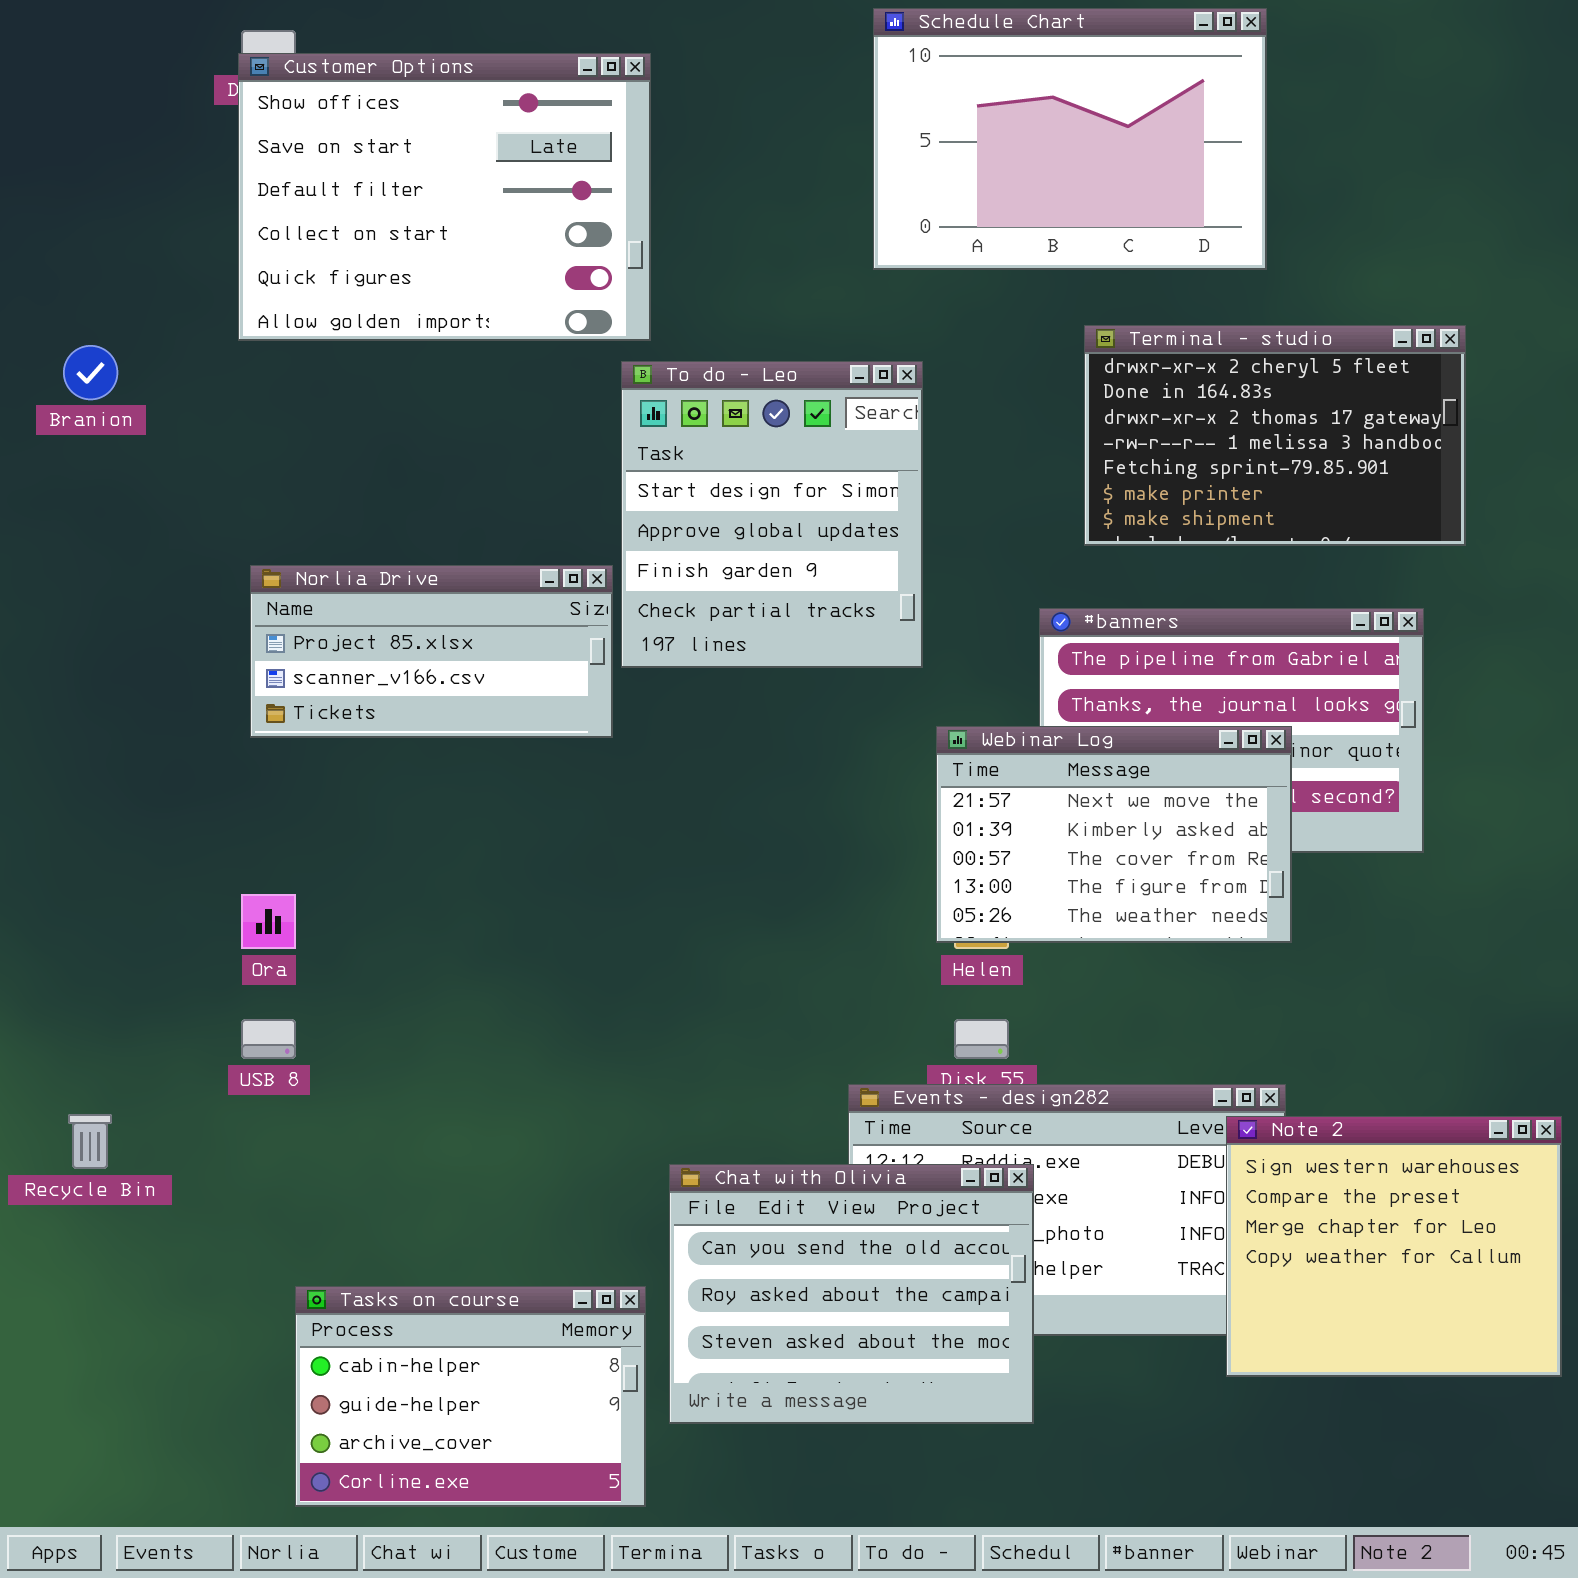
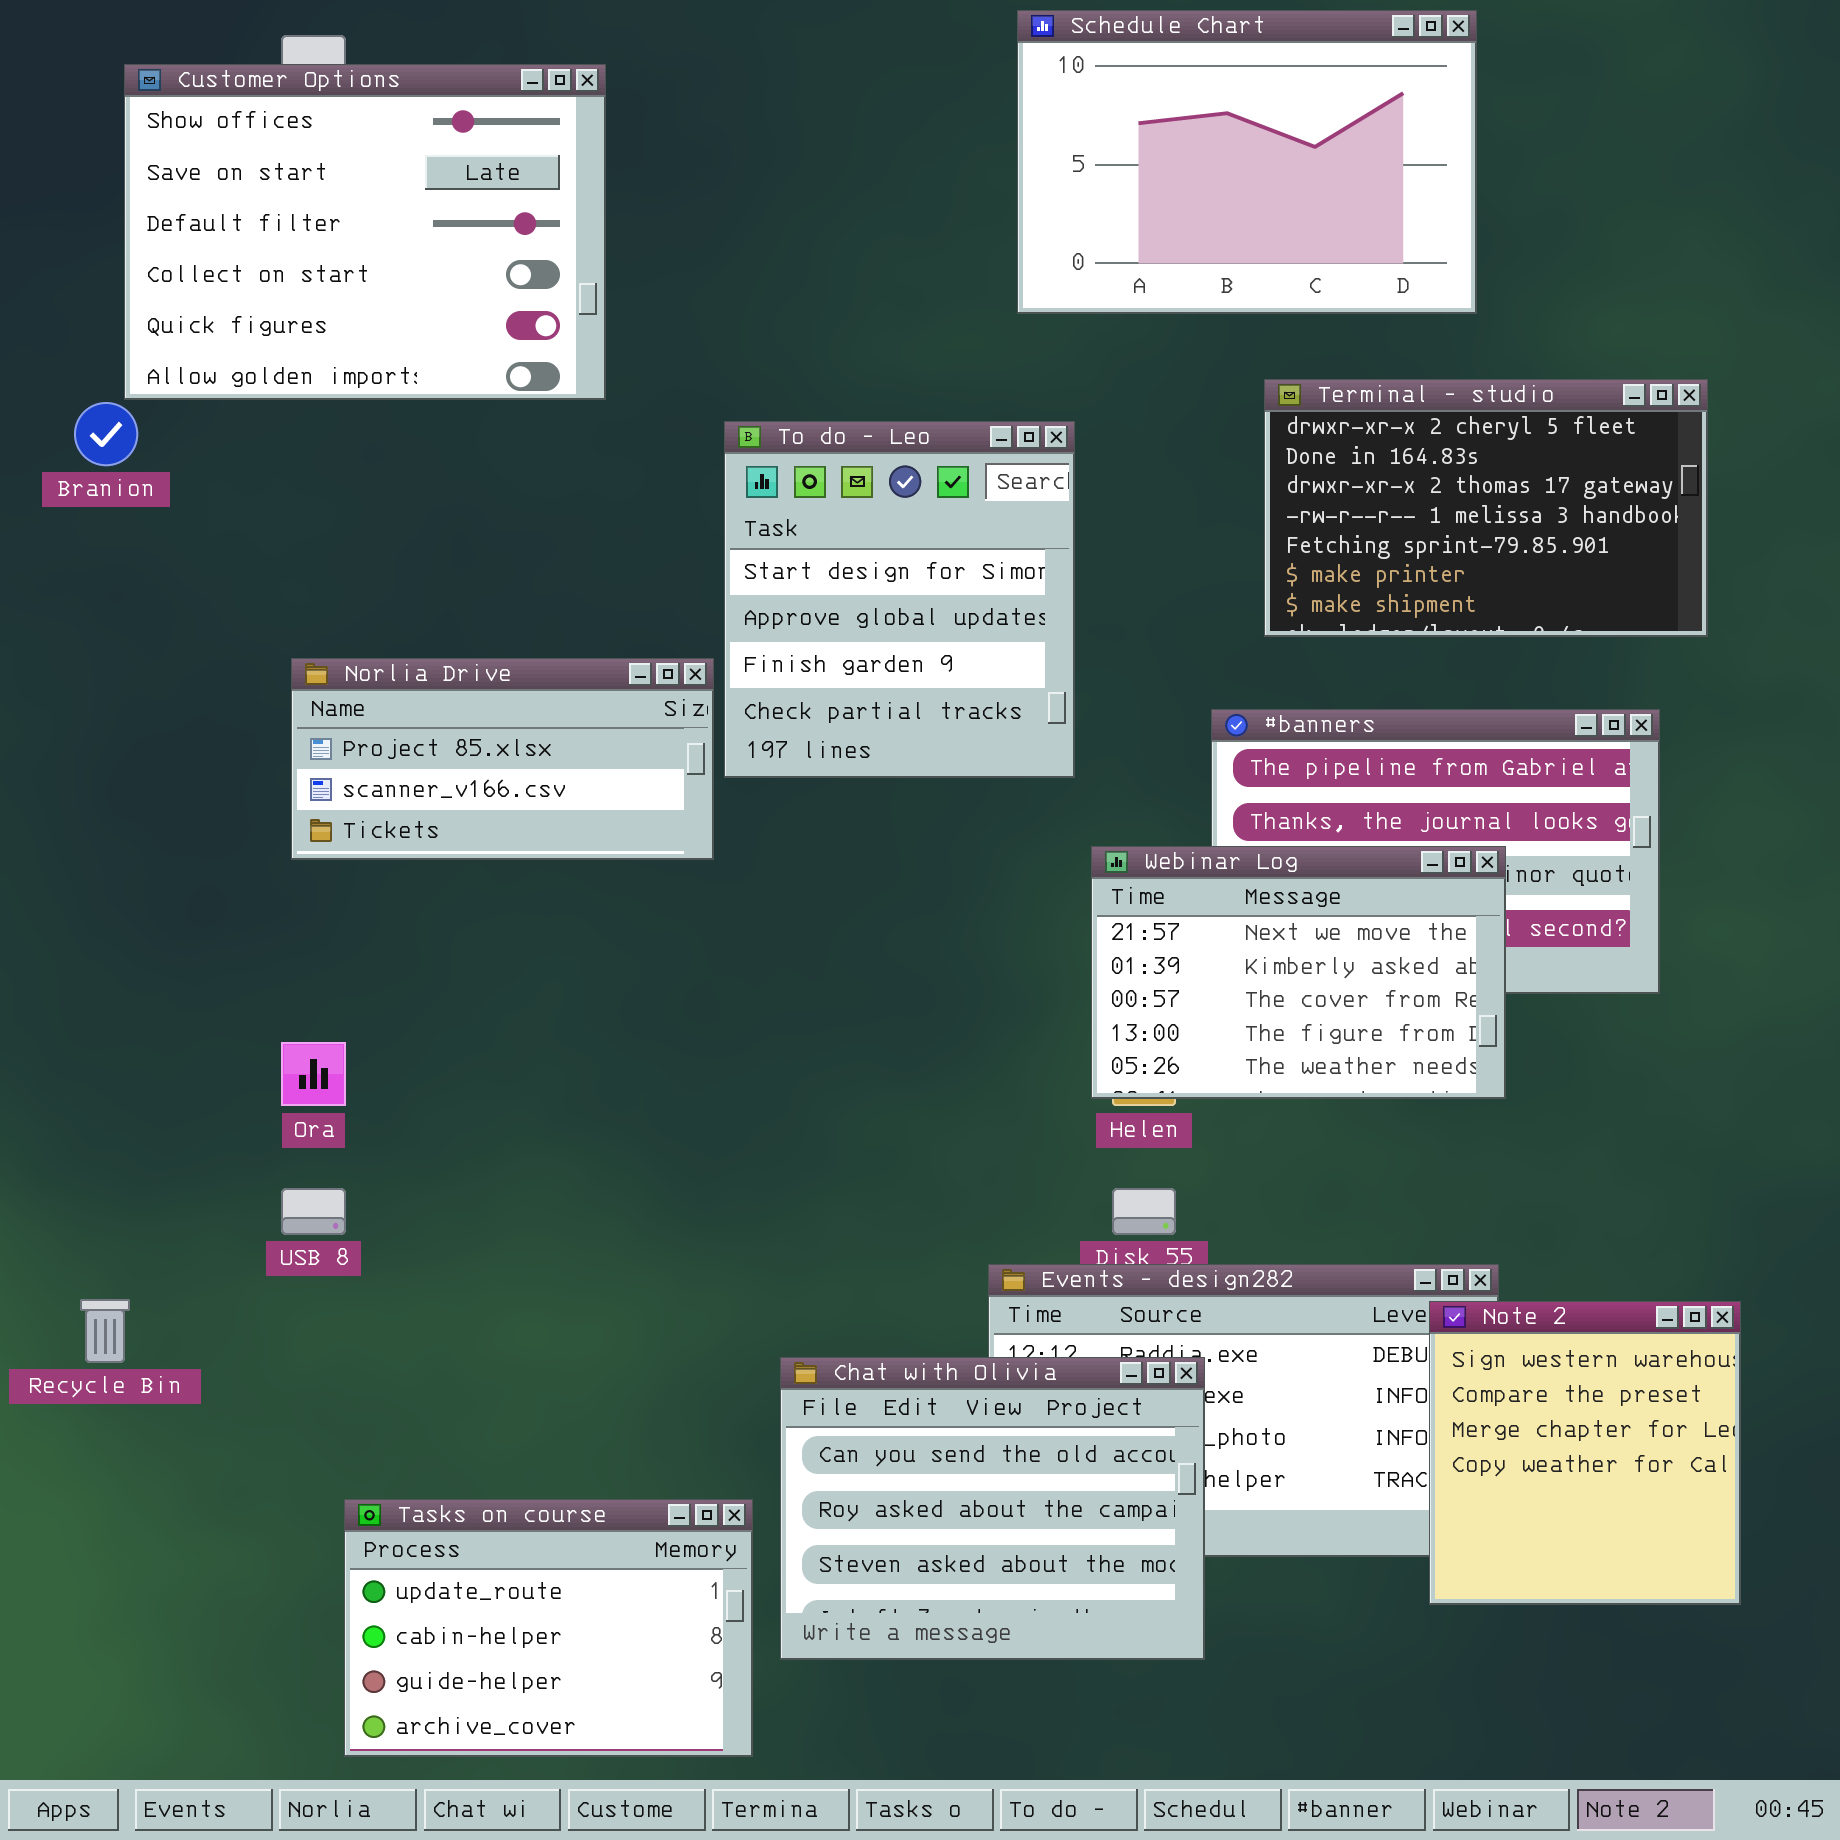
Customer Options: [238,53,651,341] -> [124,64,606,400], moved
Note 2: [1226,1116,1562,1377] -> [1429,1301,1741,1605], resized
Tasks on course: [295,1286,646,1507] -> [344,1499,753,1757], scrolled up 1 row

